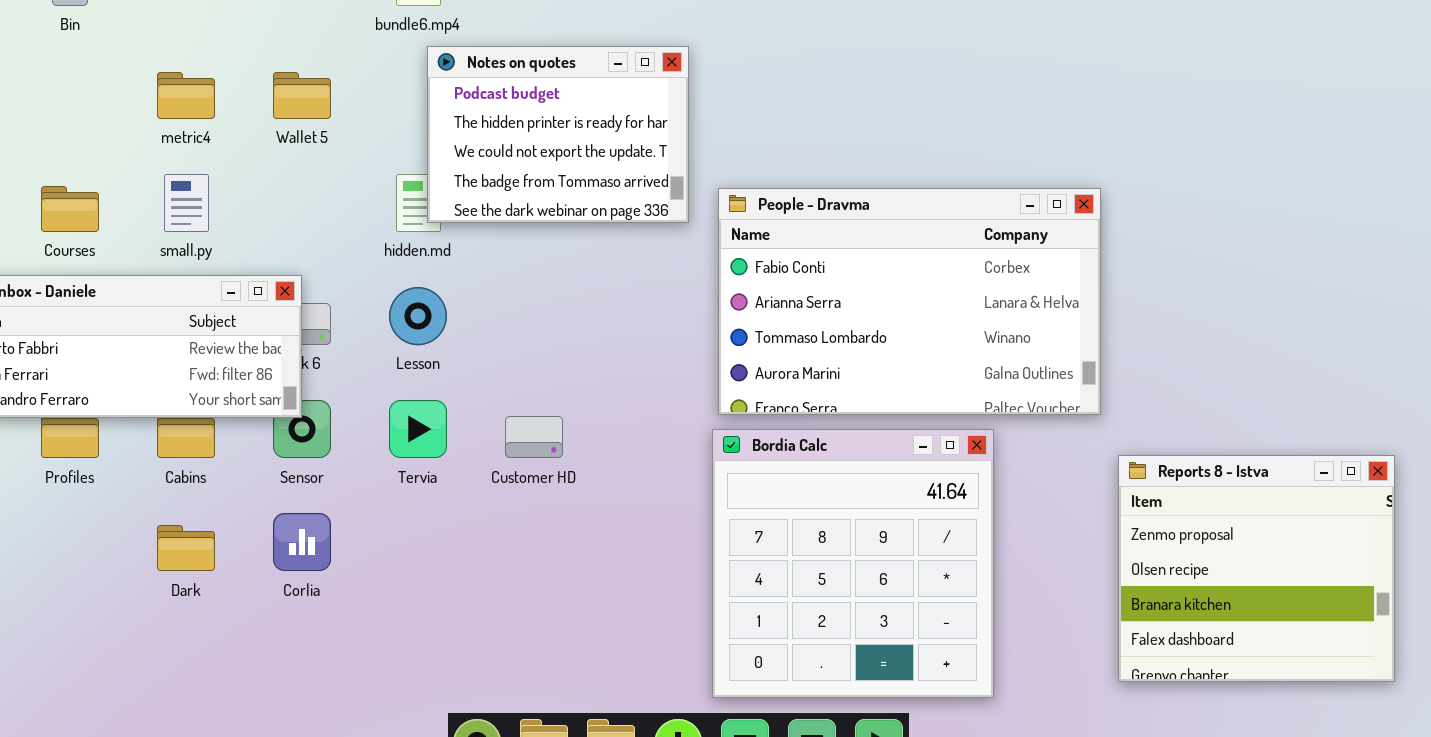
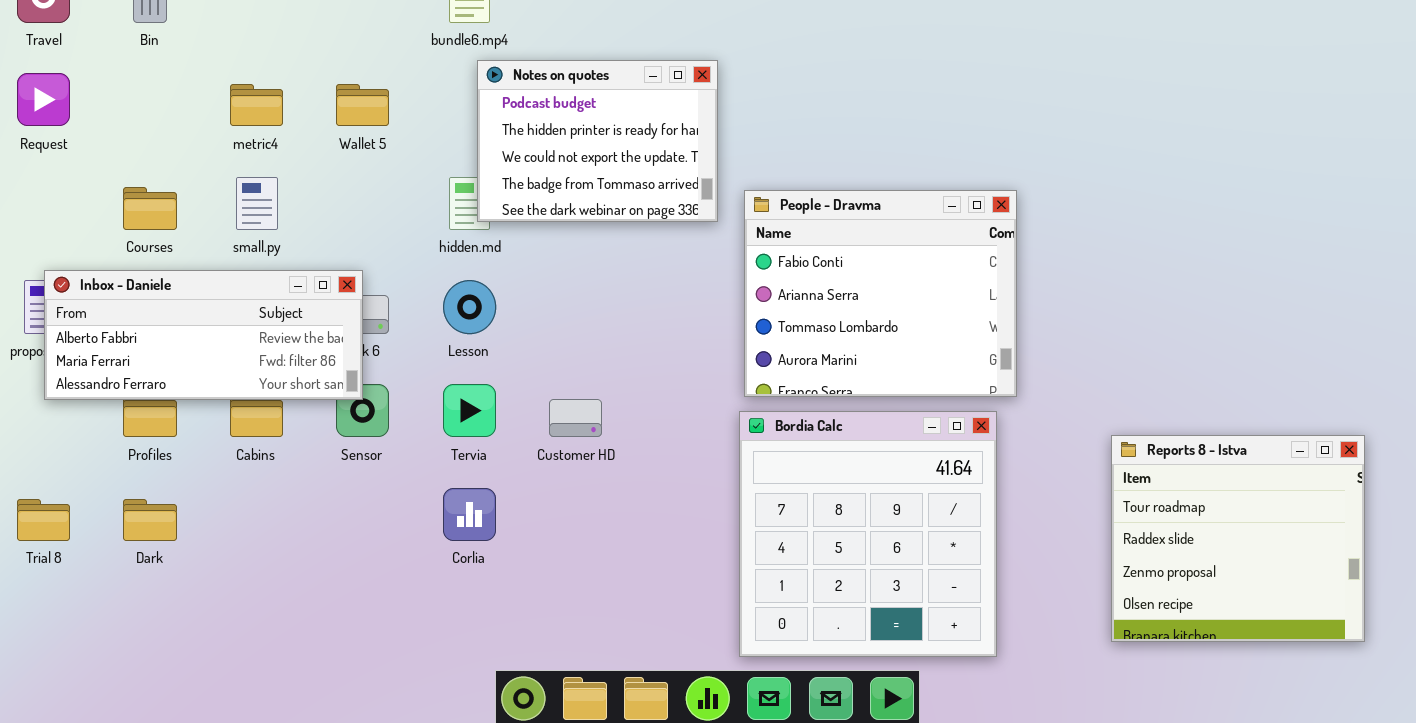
People - Dravma: [718,188,1101,415] -> [744,190,1017,397], resized
Reports 8 - Istva: [1118,455,1395,682] -> [1111,435,1365,642], scrolled up 2 rows
Corlia: [273,513,331,571] -> [443,488,496,541], moved
Dark: [157,525,215,571] -> [123,499,177,541], moved

